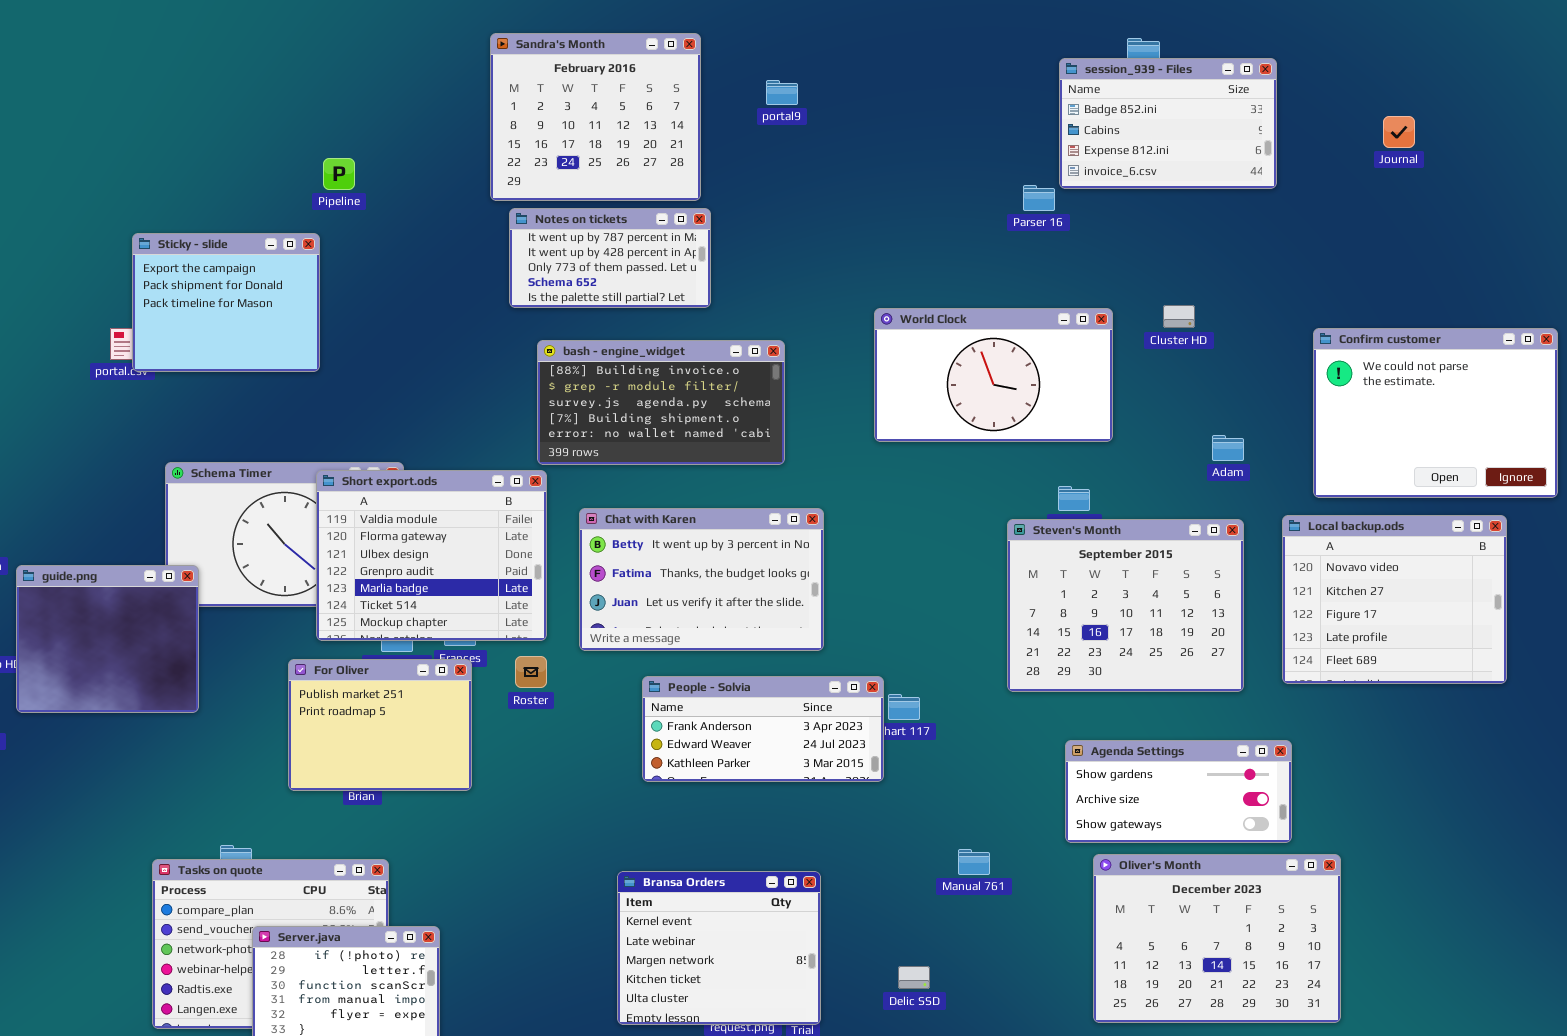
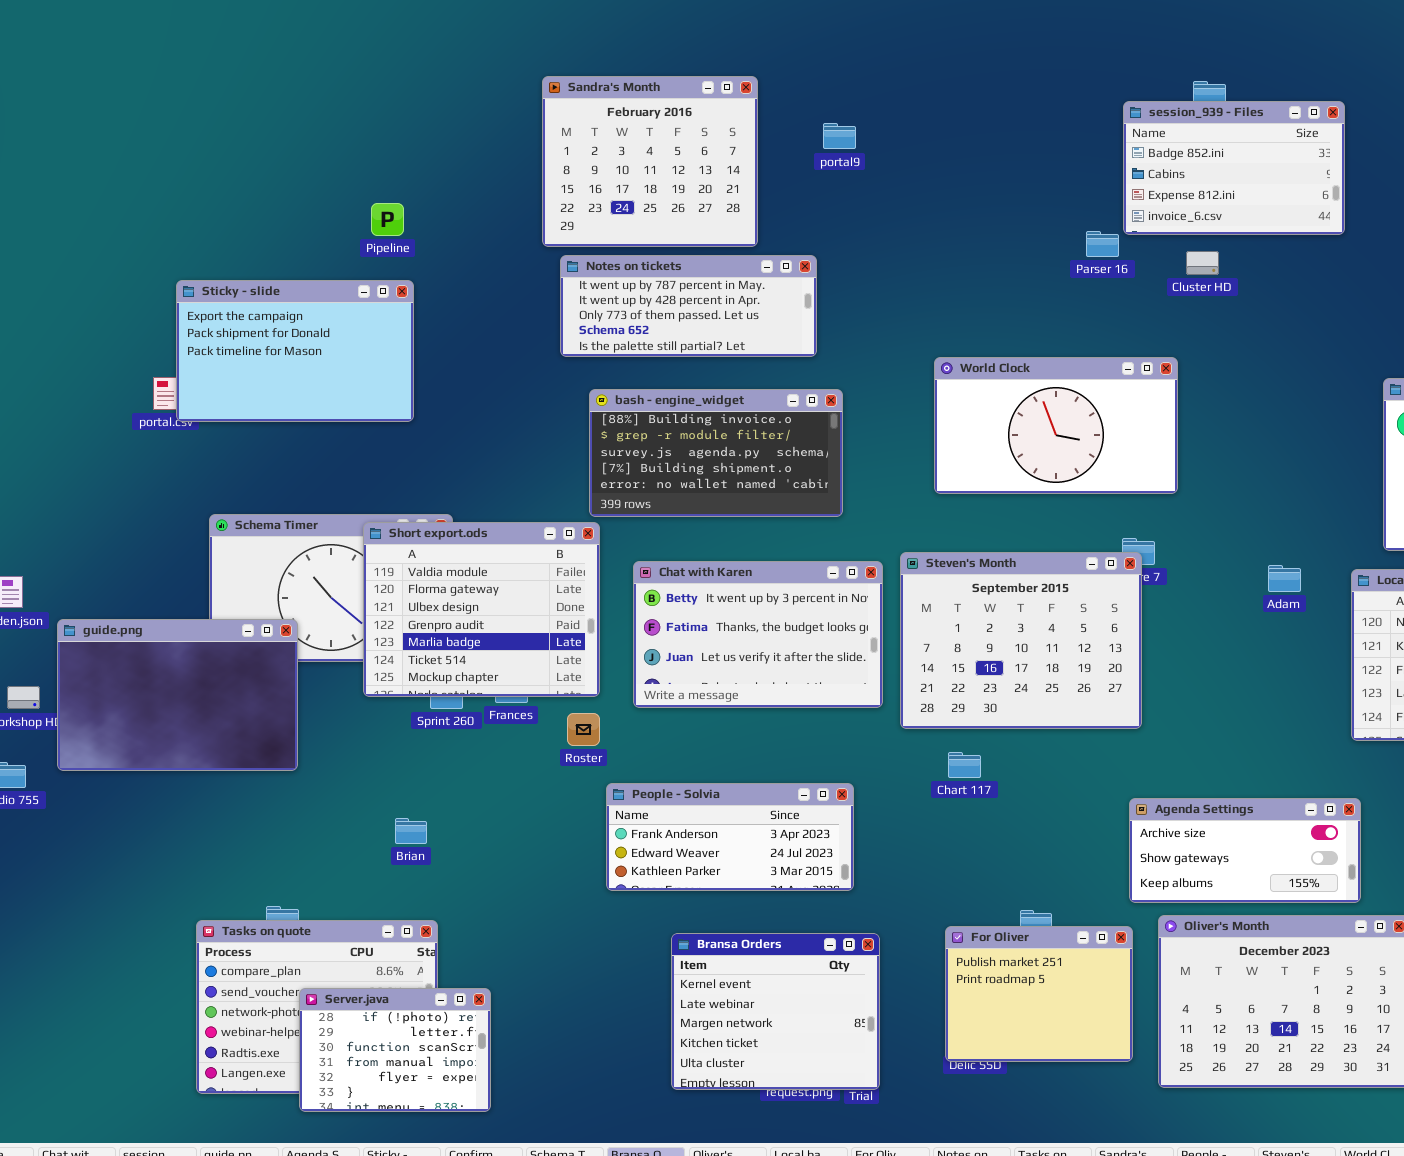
Notes on tickets: [509,208,711,308] -> [560,255,817,357], resized
Sticky - slide: [132,233,320,372] -> [176,280,414,422], resized
Cluster HD: [1163,305,1195,328] -> [1186,251,1219,275], moved
Adam: [1212,435,1244,461] -> [1268,565,1301,592], moved
Steven's Month: [1007,519,1244,692] -> [900,552,1142,729], moved
guide.png: [16,565,199,713] -> [57,619,298,771], resized
For Oliver: [288,659,472,791] -> [945,926,1133,1062], moved
People - Solvia: [642,676,884,782] -> [606,783,854,891], moved
Agenda Settings: [1065,740,1292,843] -> [1129,798,1361,903], scrolled down 1 row

